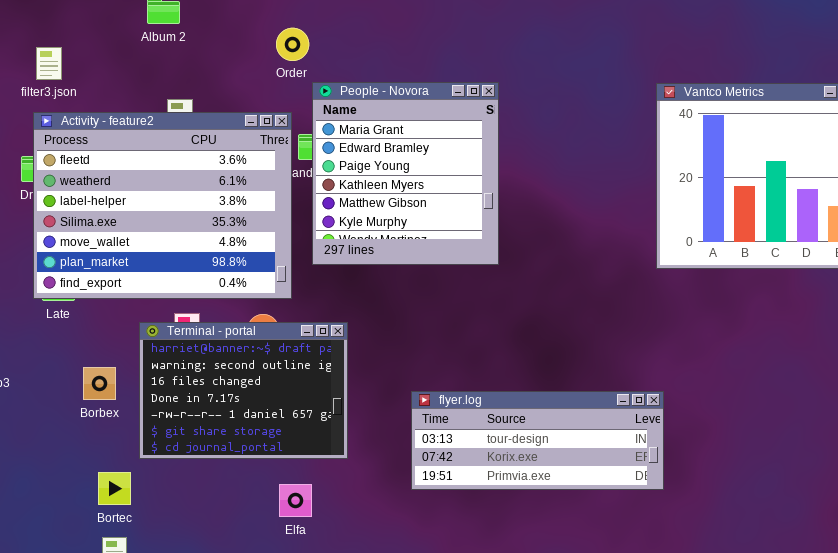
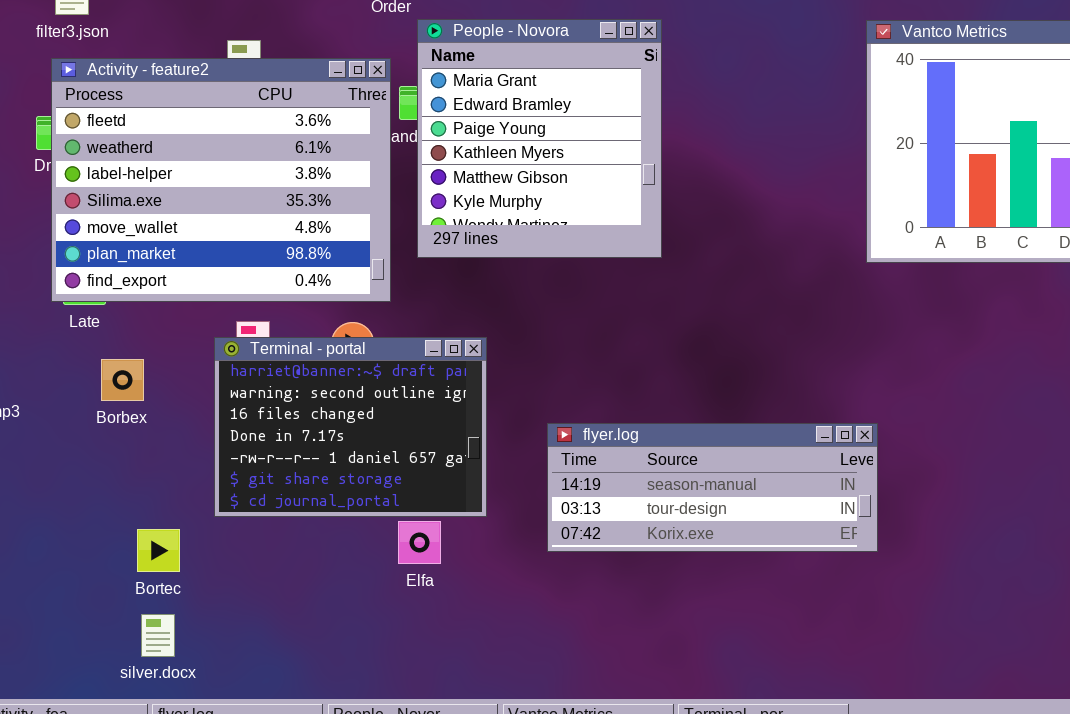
Terminal - portal: [139,322,348,459] -> [214,337,487,517], moved
Borbex: [83,367,116,400] -> [101,359,144,401], moved
flyer.log: [411,391,664,490] -> [547,423,878,552], scrolled up 1 row
Elfa: [279,484,312,517] -> [398,521,441,564], moved

